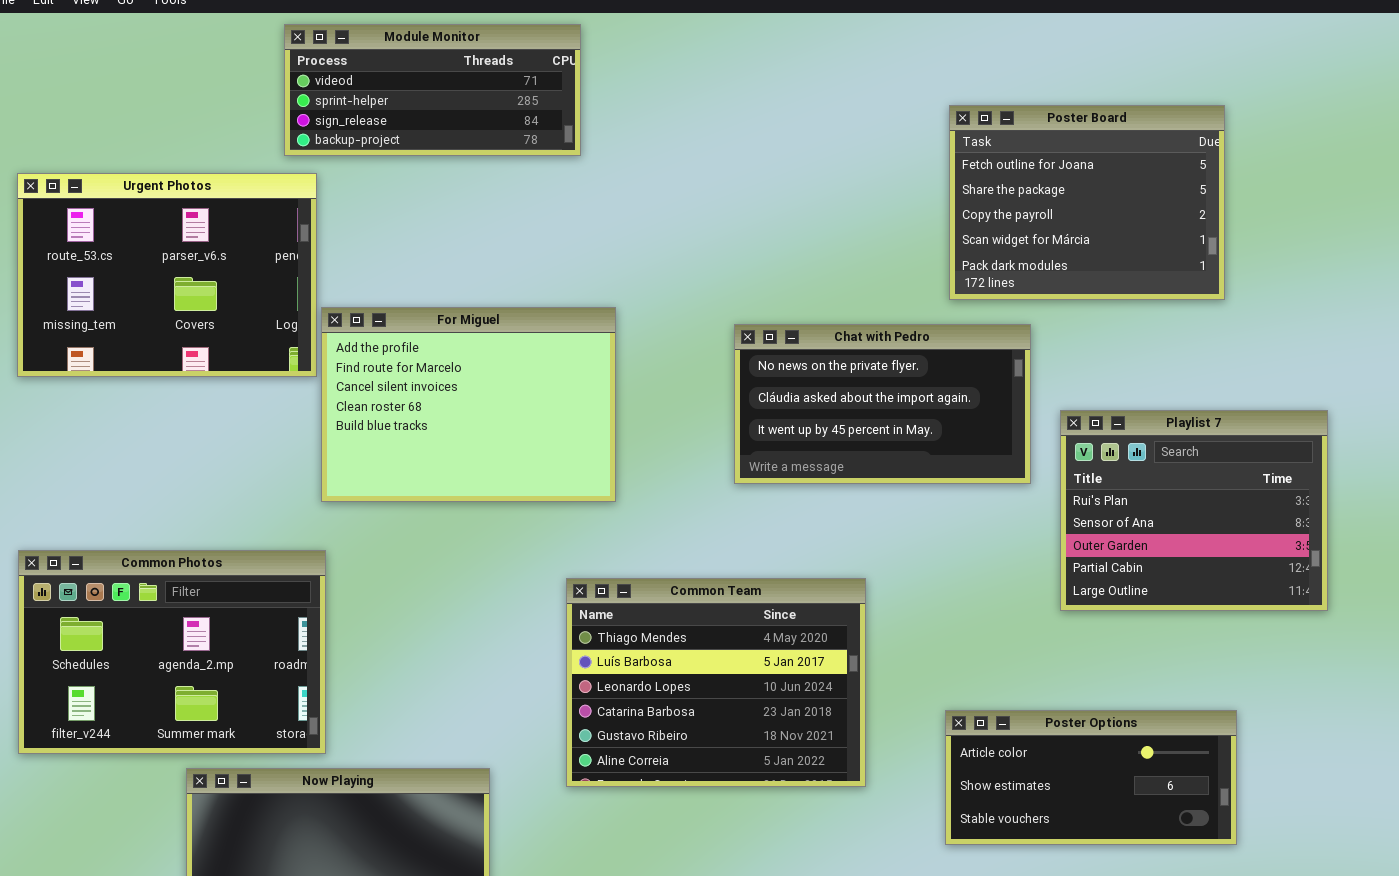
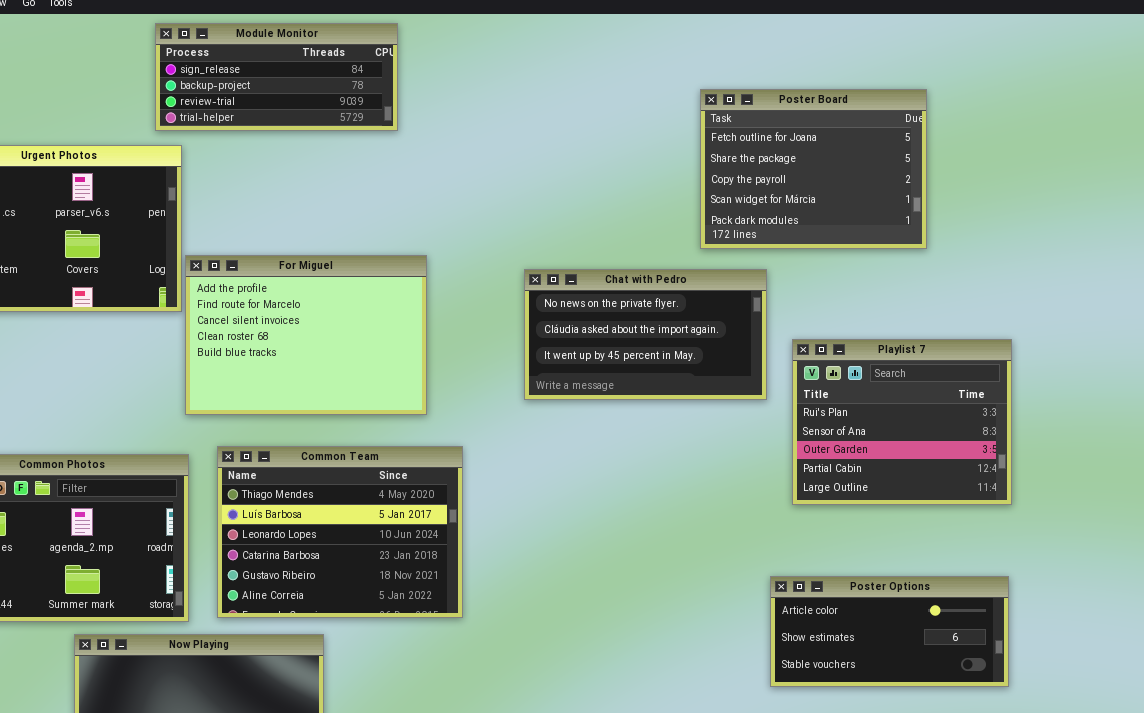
Module Monitor: [284,24,581,156] -> [155,23,398,131], scrolled down 2 rows
Common Team: [566,578,866,787] -> [217,446,463,618], moved
Poster Options: [945,710,1237,845] -> [770,576,1009,687], moved

